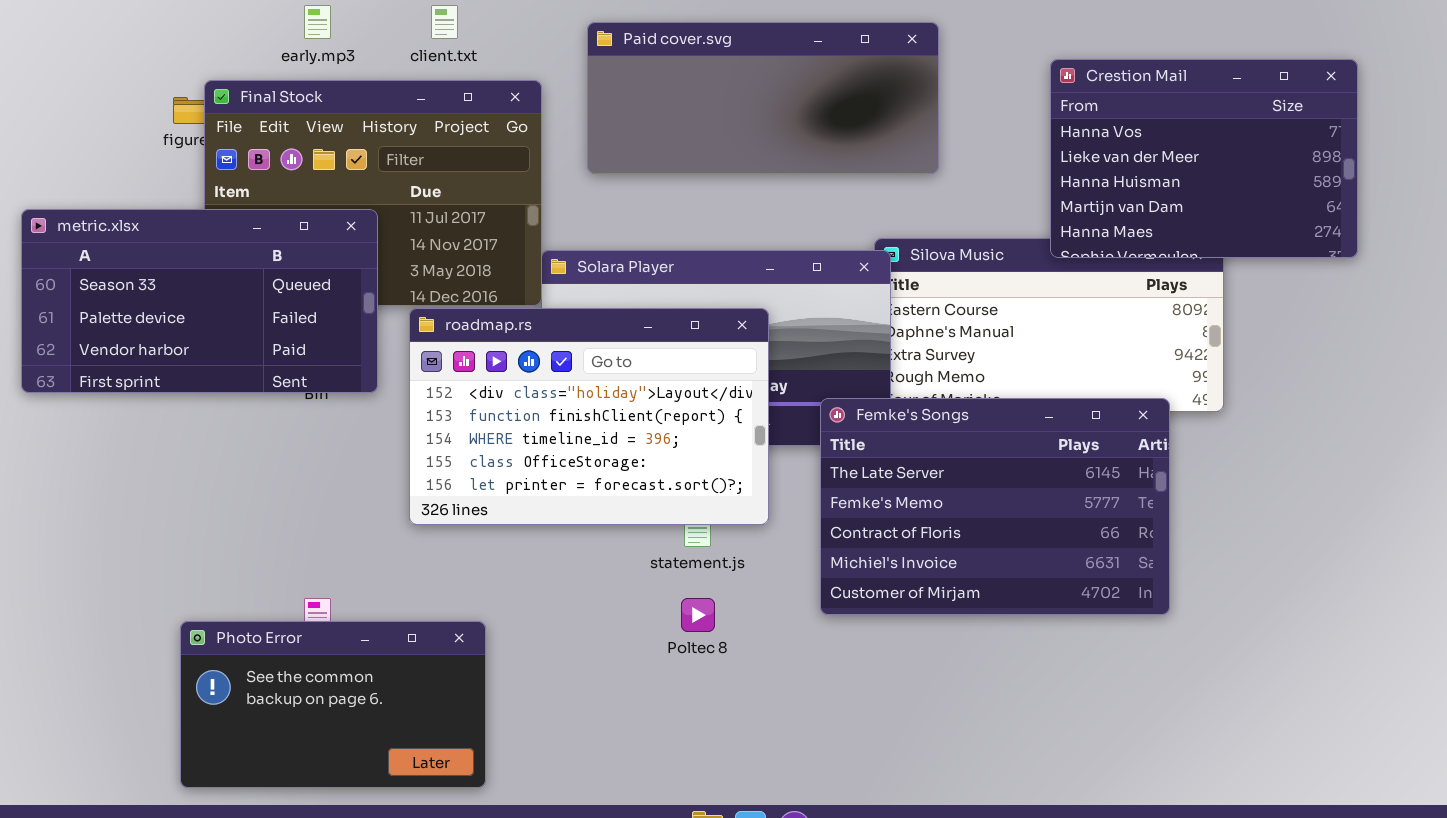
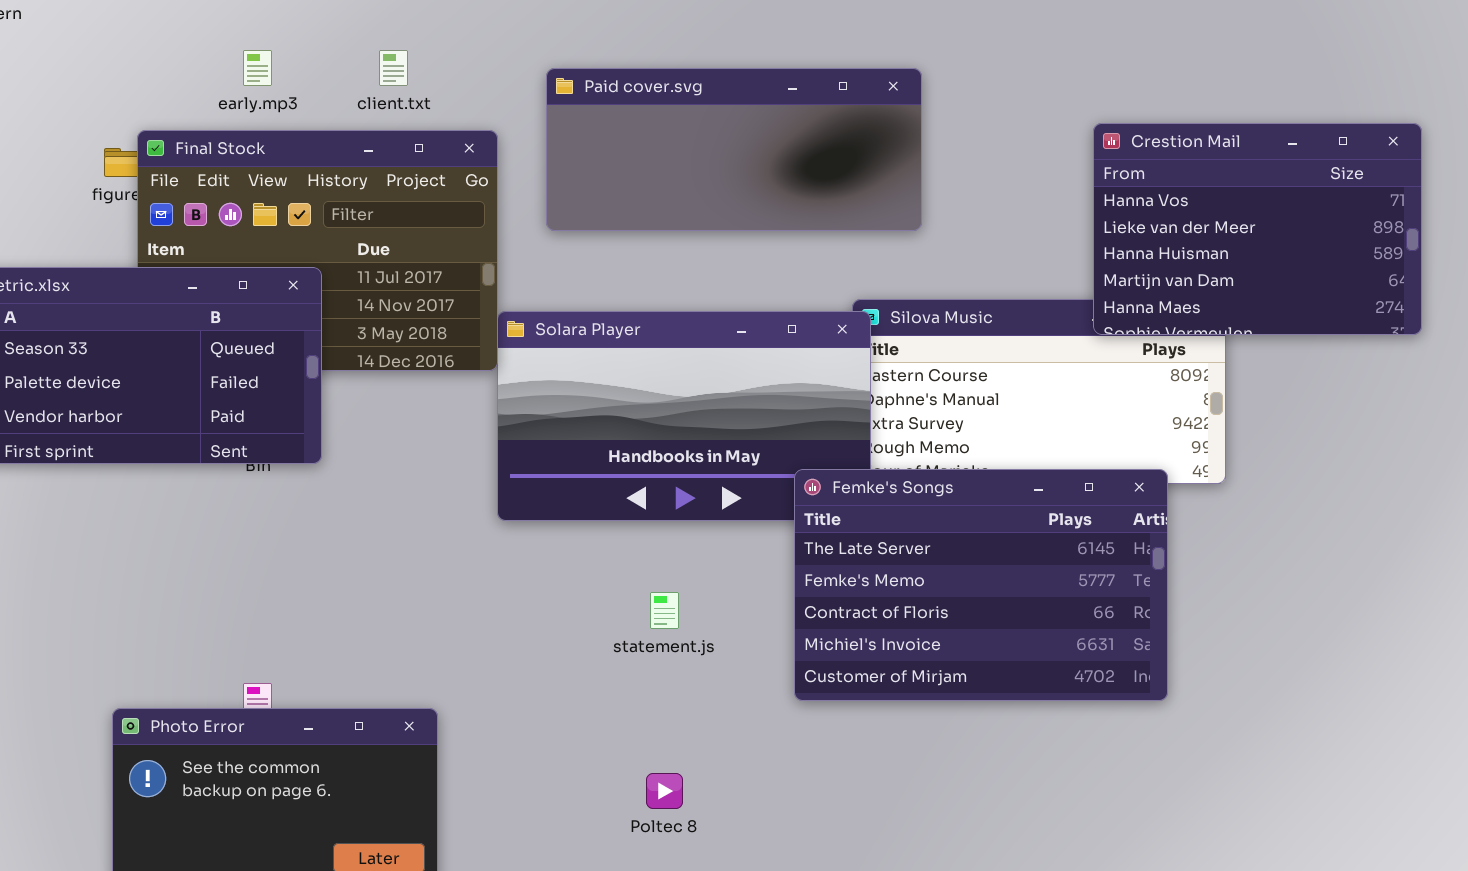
Crestion Mail: [1050,59,1358,258] -> [1093,123,1422,335], moved
roadmap.rs: [409,308,769,525] -> none, closed
Poltec 8: [681,598,715,632] -> [646,773,683,809], moved

